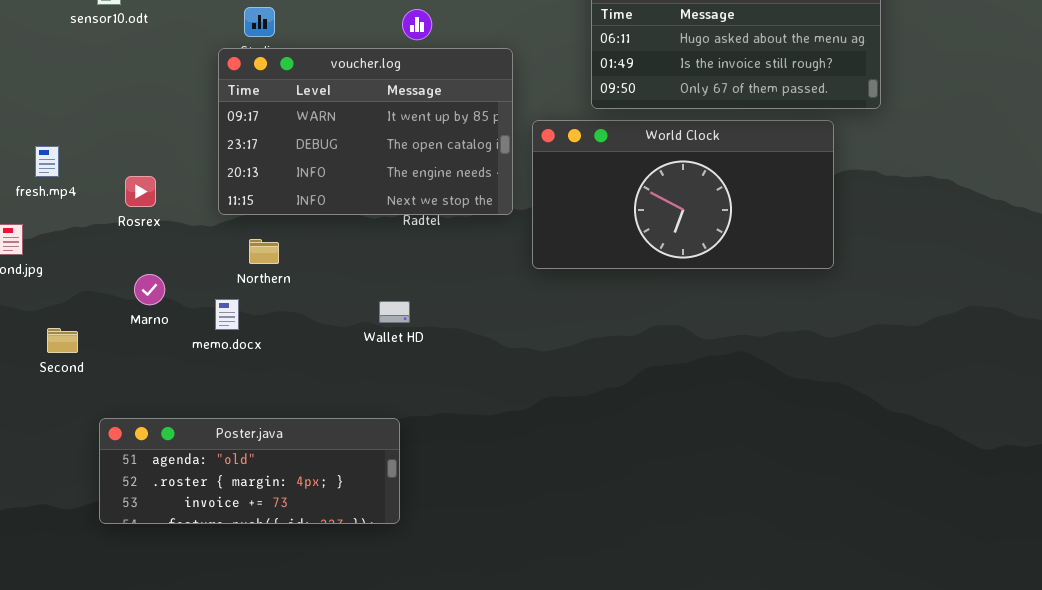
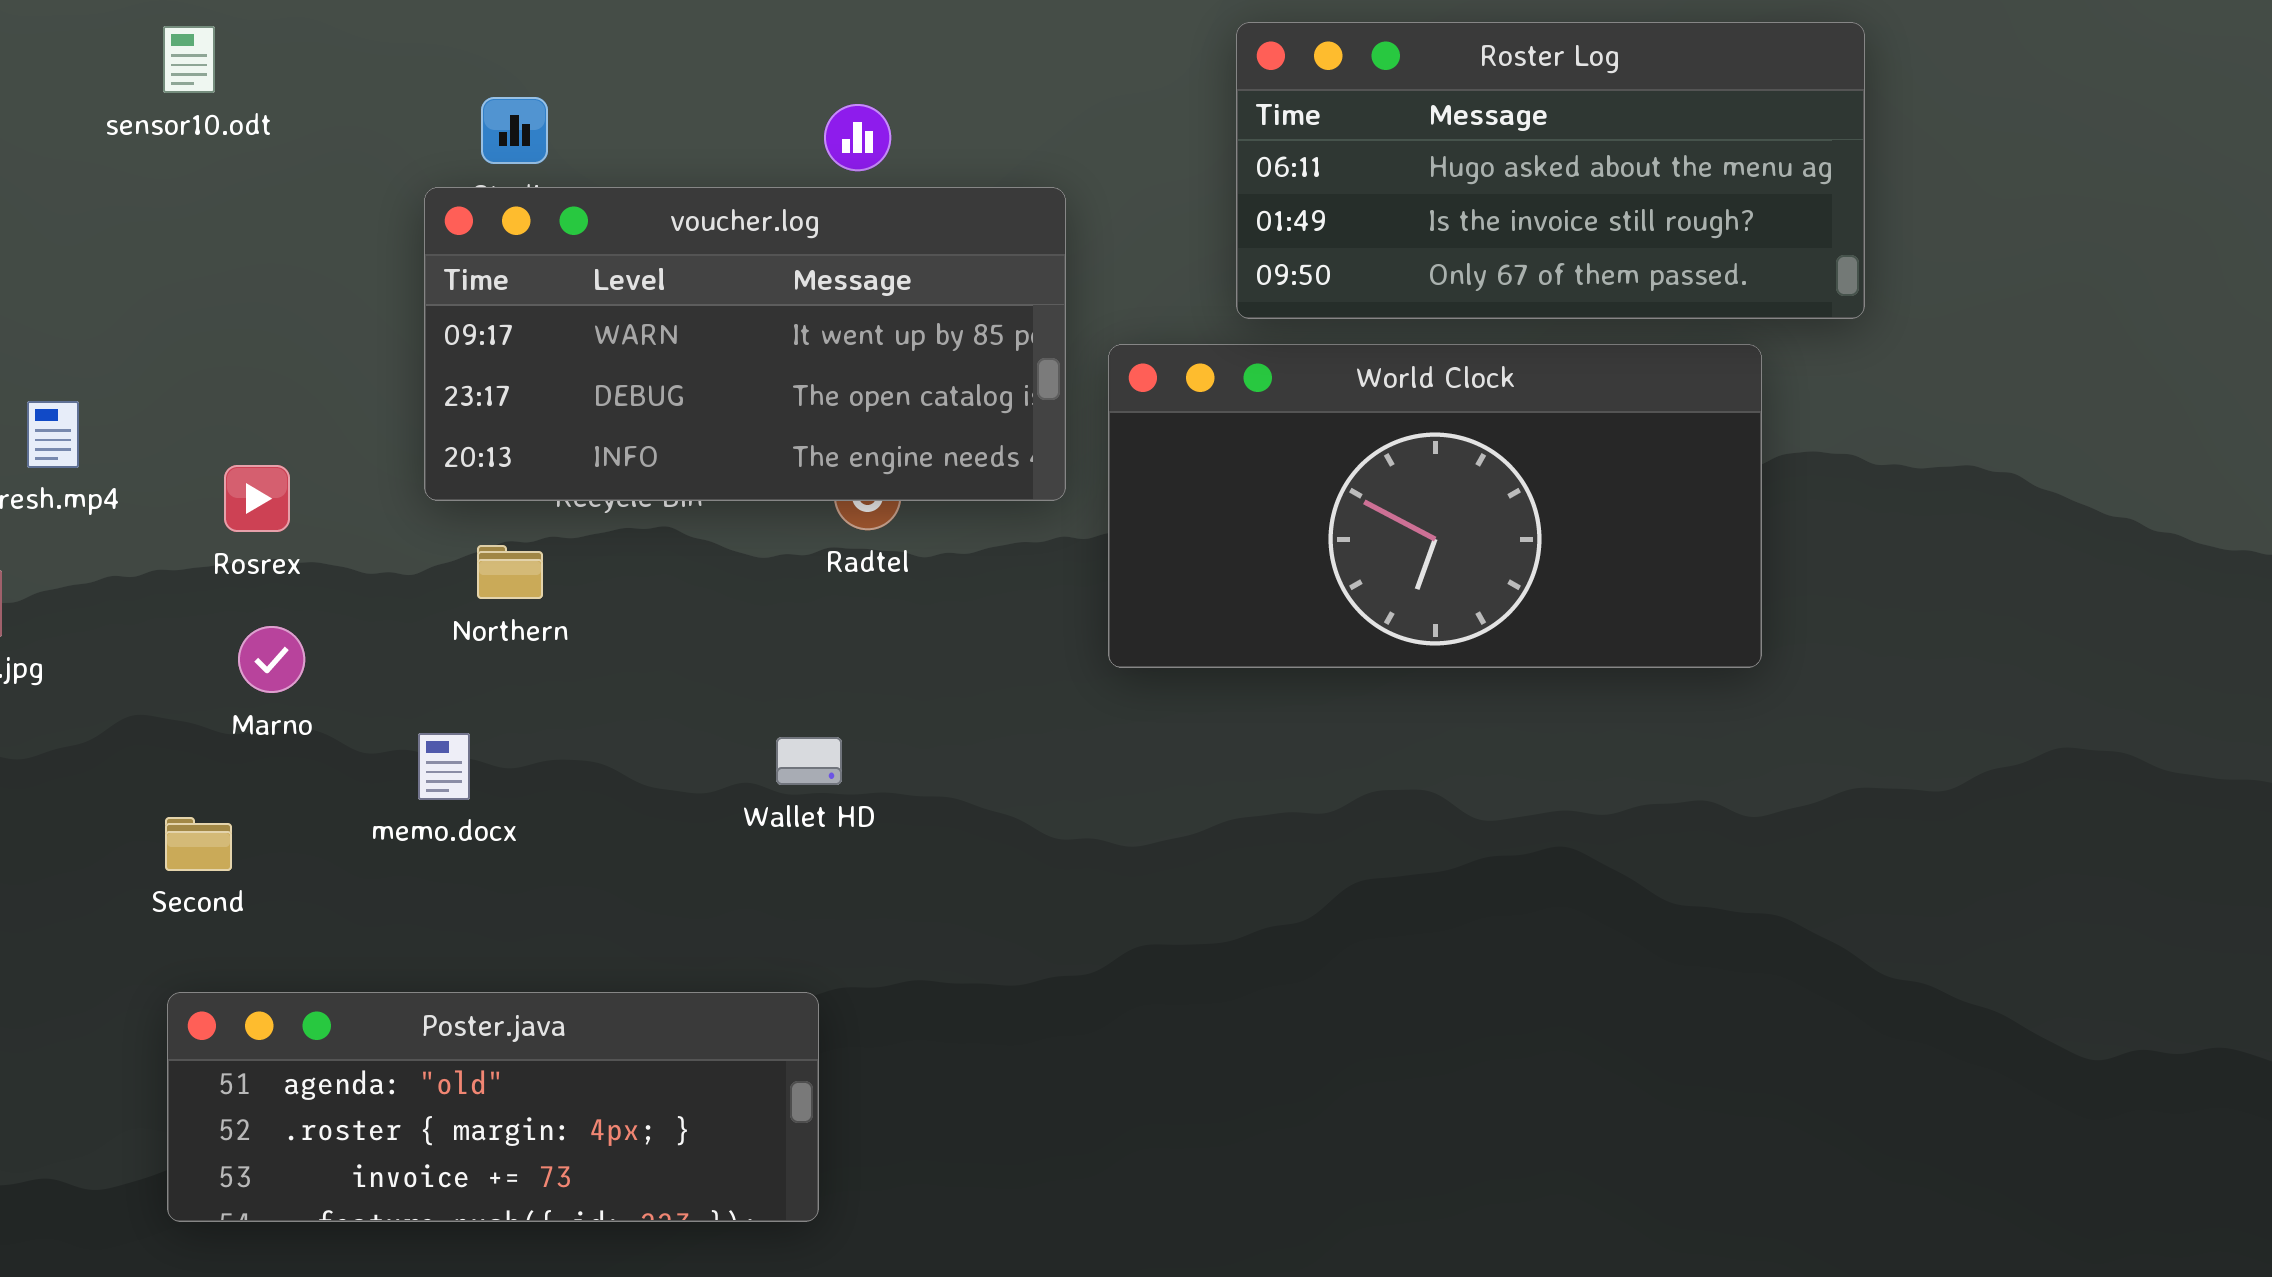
voucher.log: [218,48,513,215] -> [424,187,1066,501], resized
Northern: [249,239,279,264] -> [477,545,543,599], moved
Marno: [134,274,165,305] -> [238,626,305,693], moved
Second: [47,328,78,353] -> [165,817,232,871], moved

